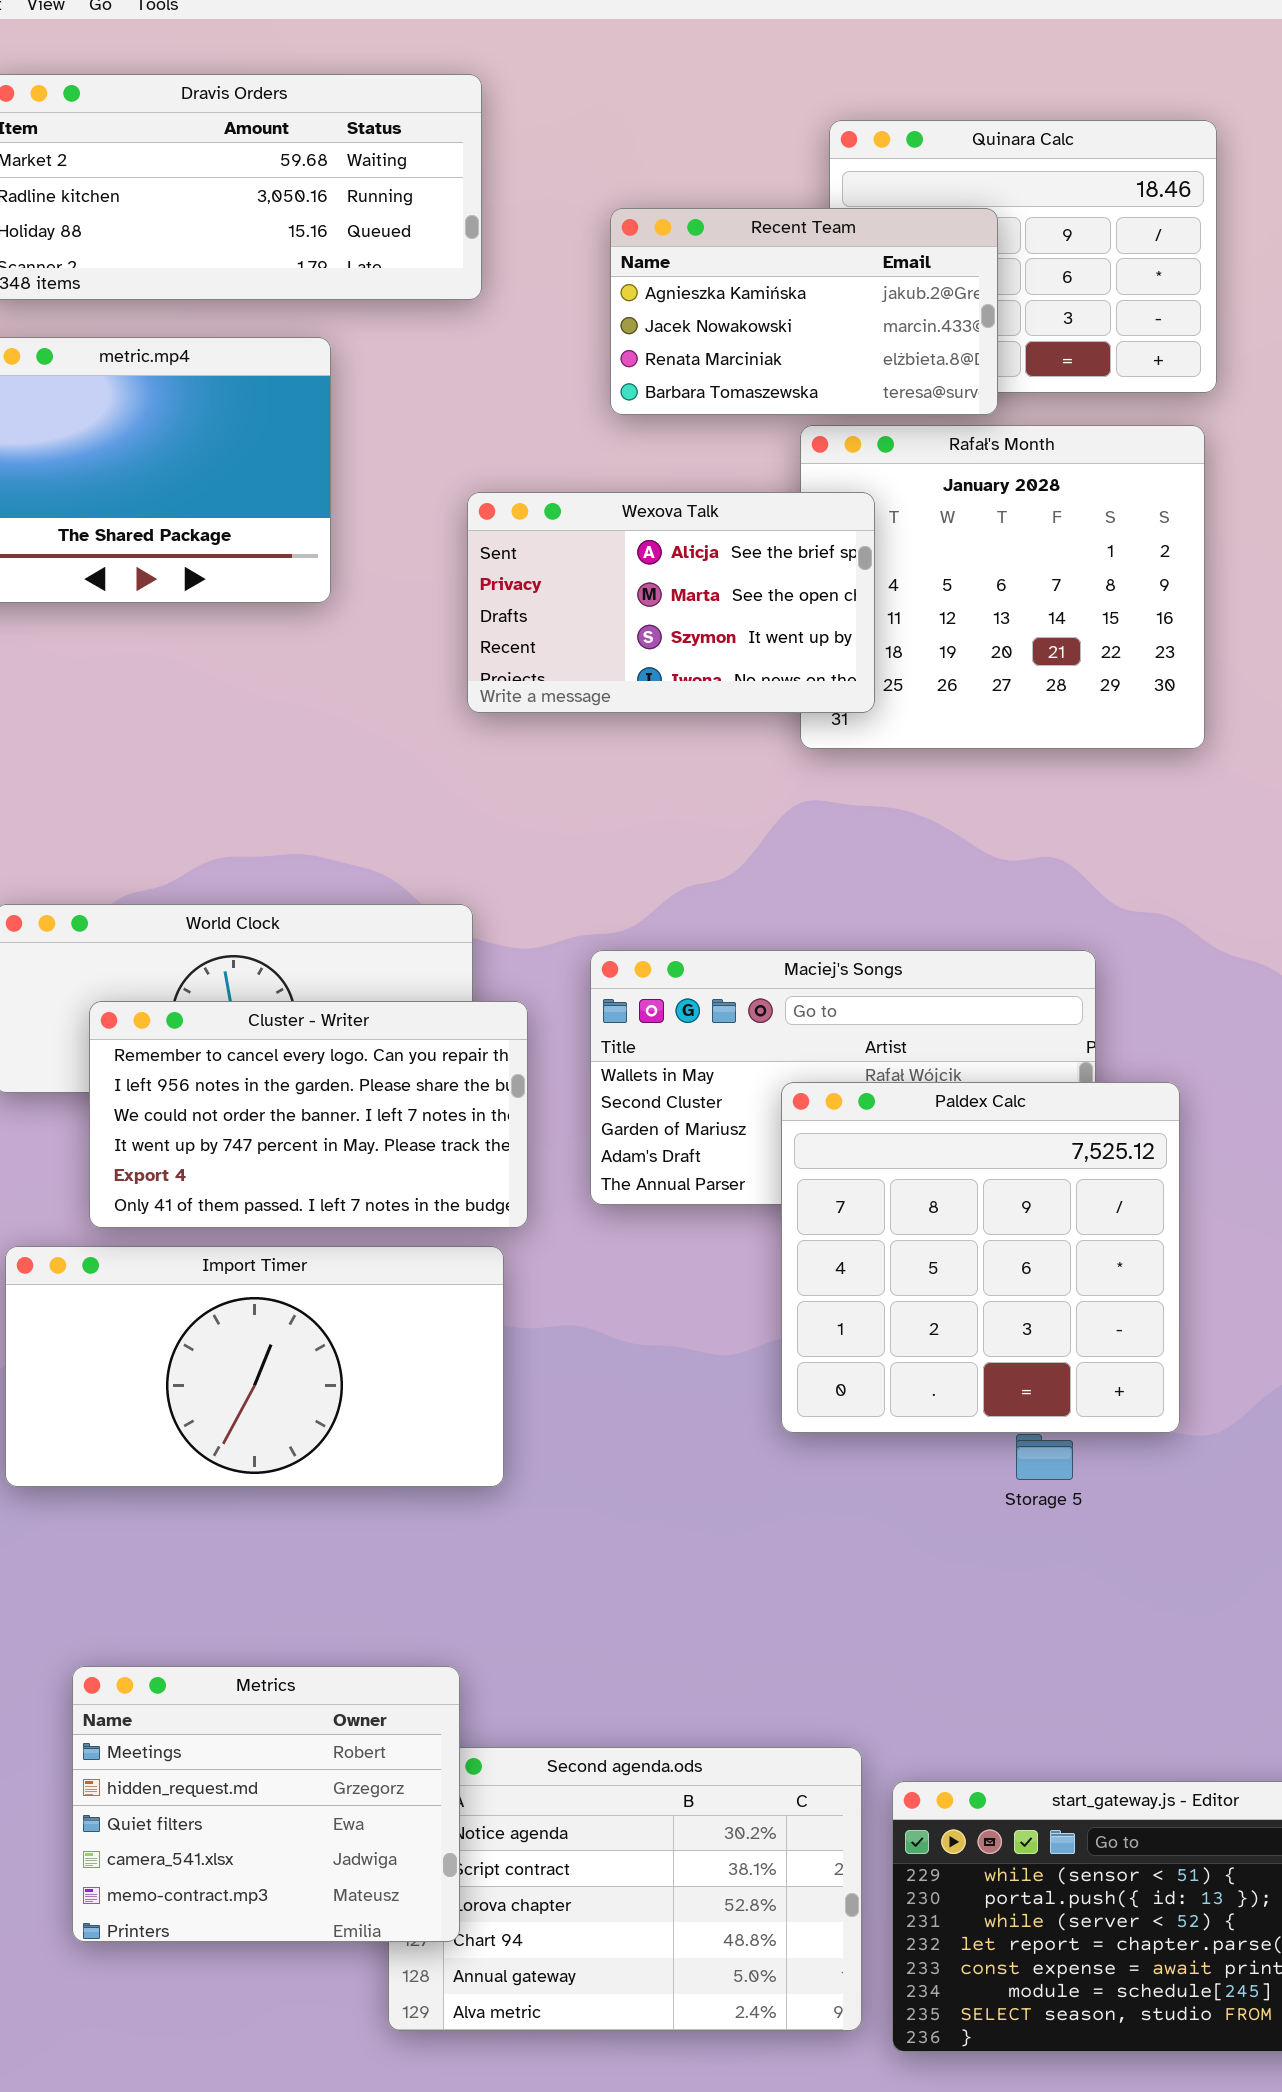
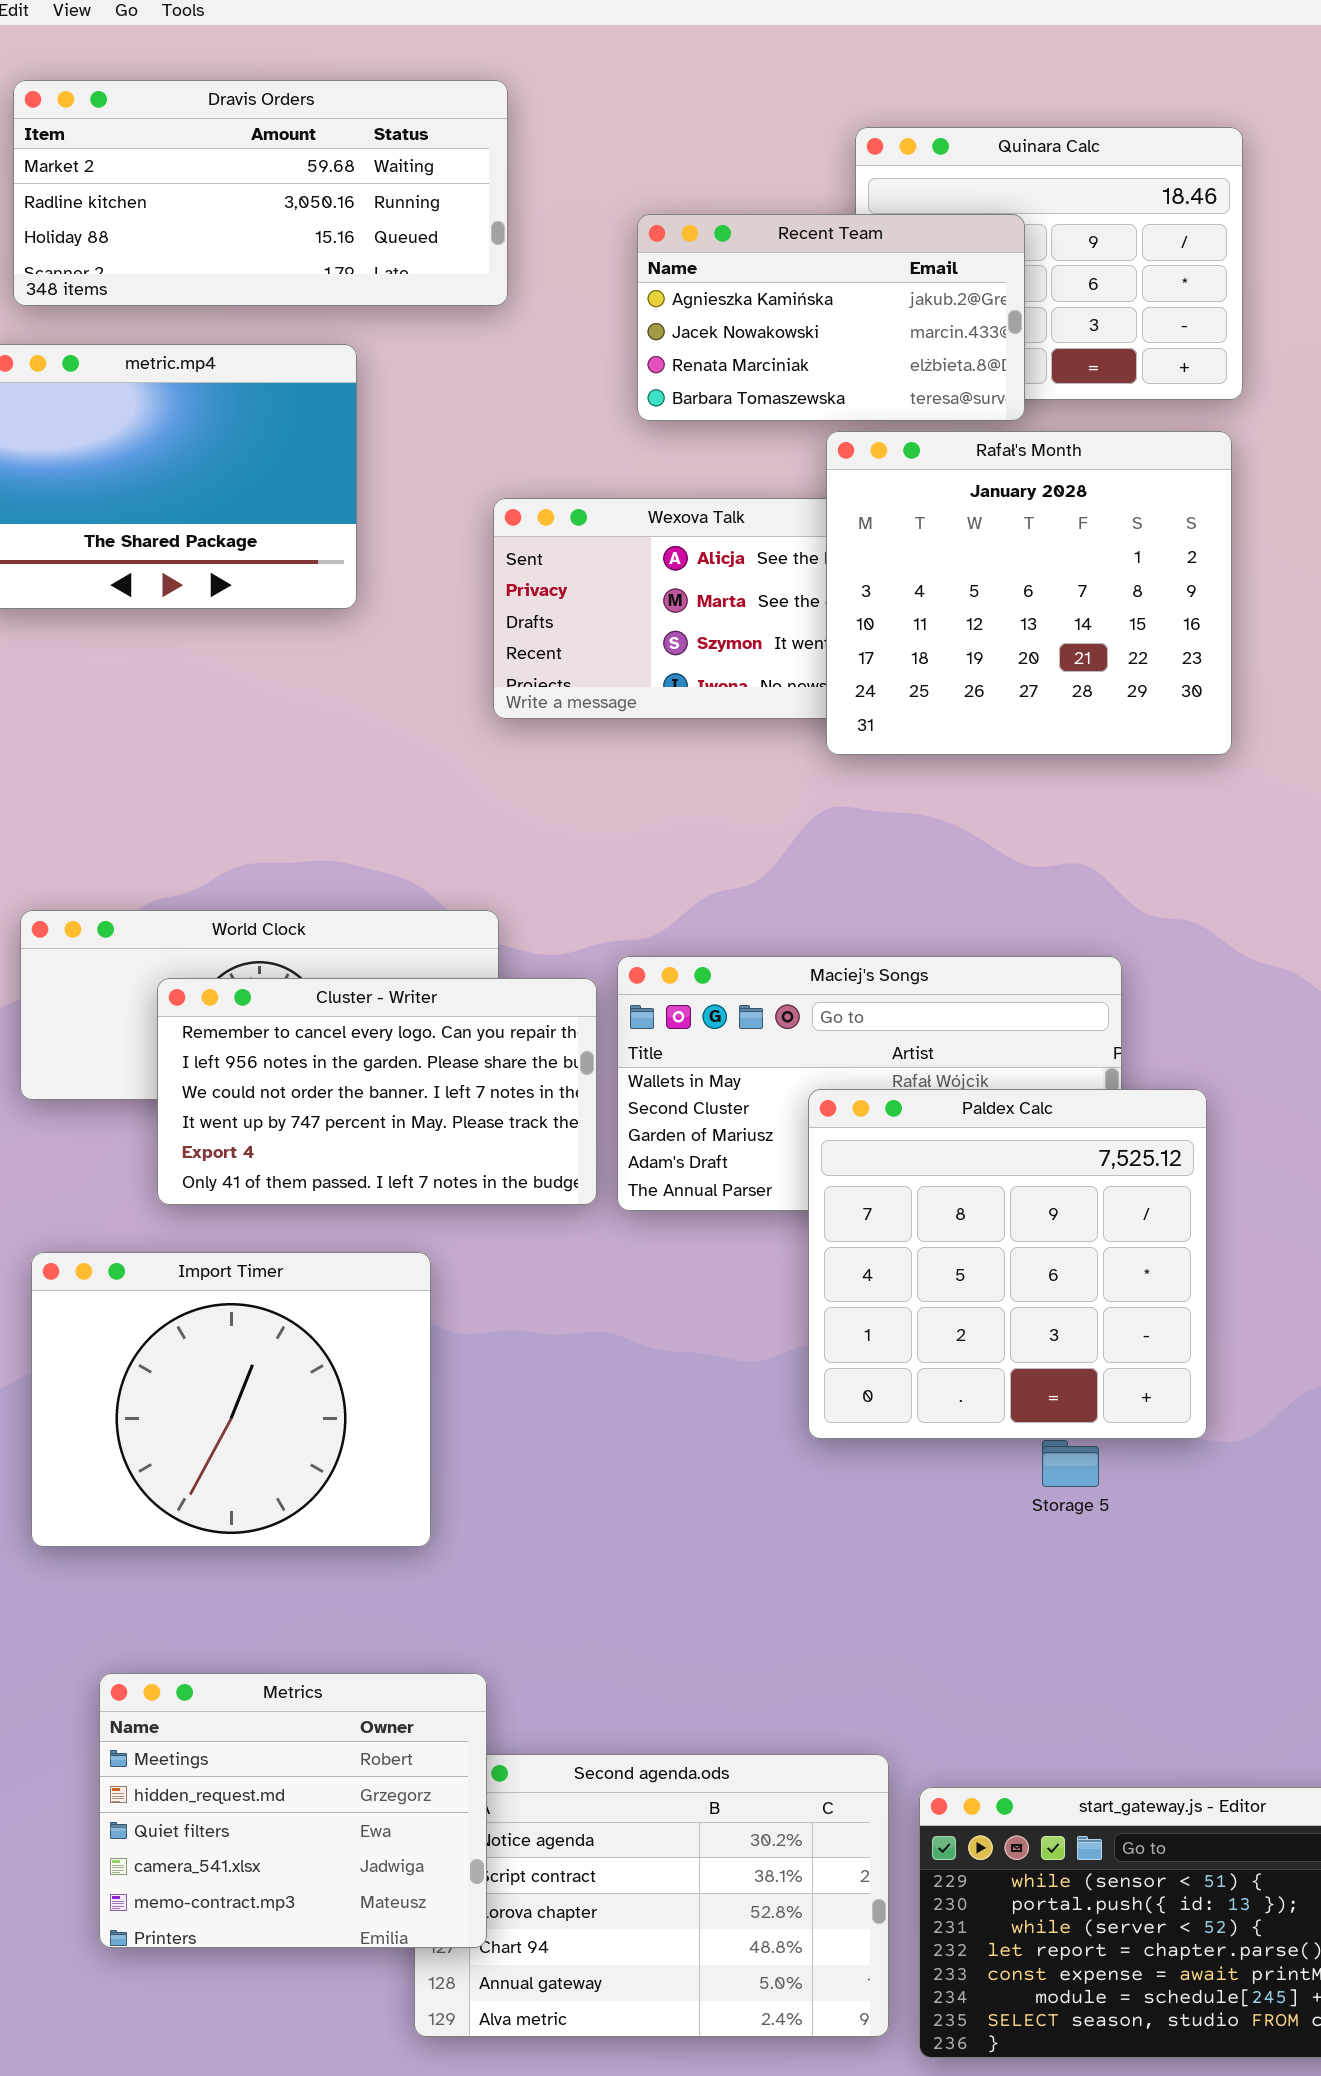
Rafał's Month: [800,425,1205,749] -> [826,431,1232,755], raised
Cluster - Writer: [89,1001,528,1228] -> [157,978,597,1205], moved
Import Timer: [5,1246,504,1487] -> [31,1252,431,1547], resized

